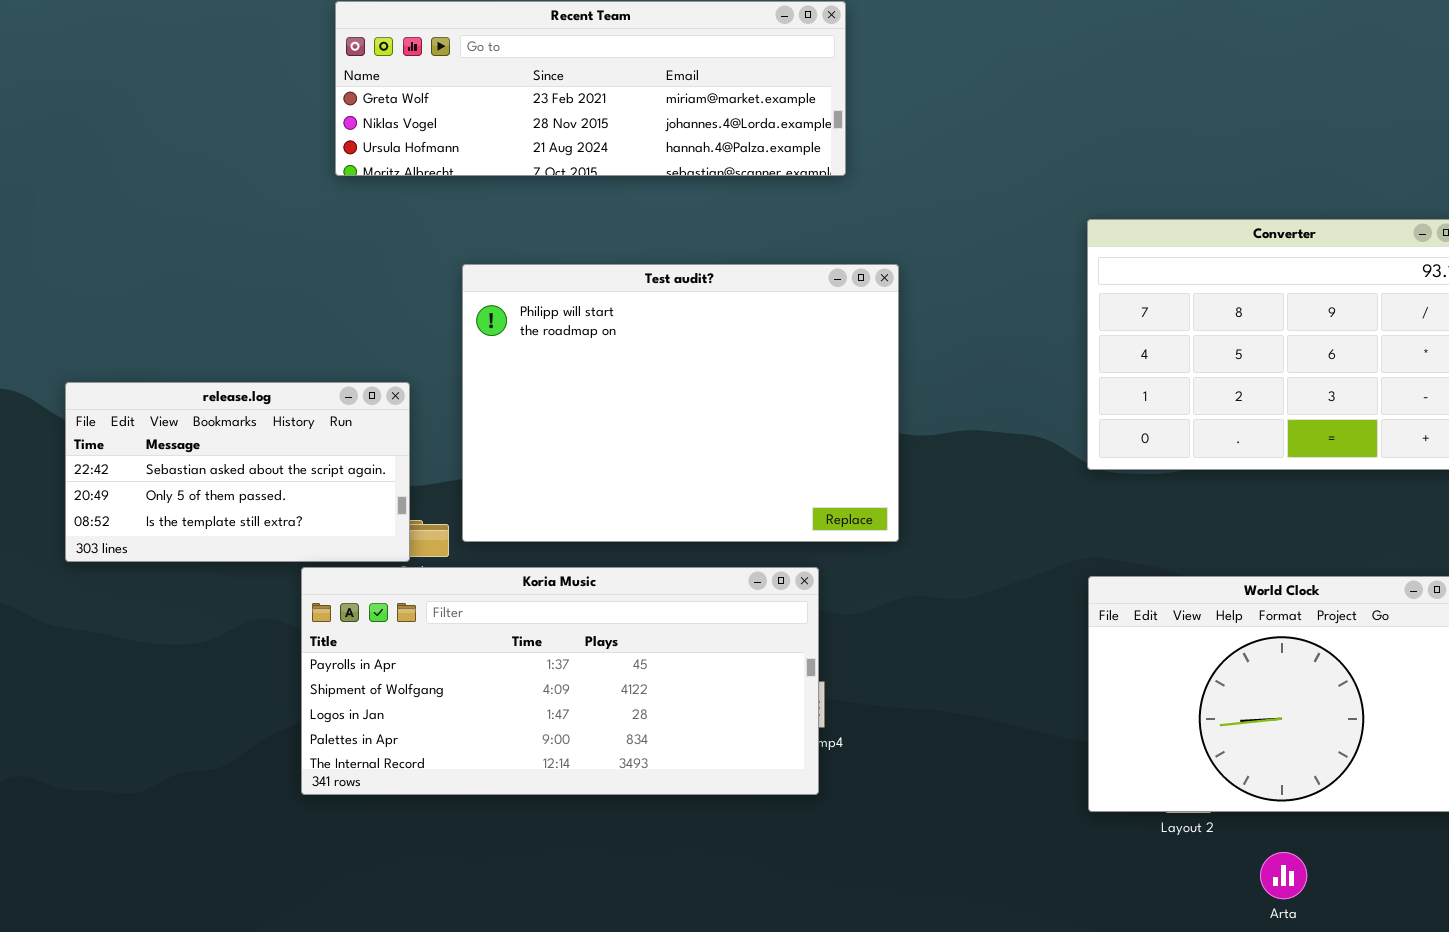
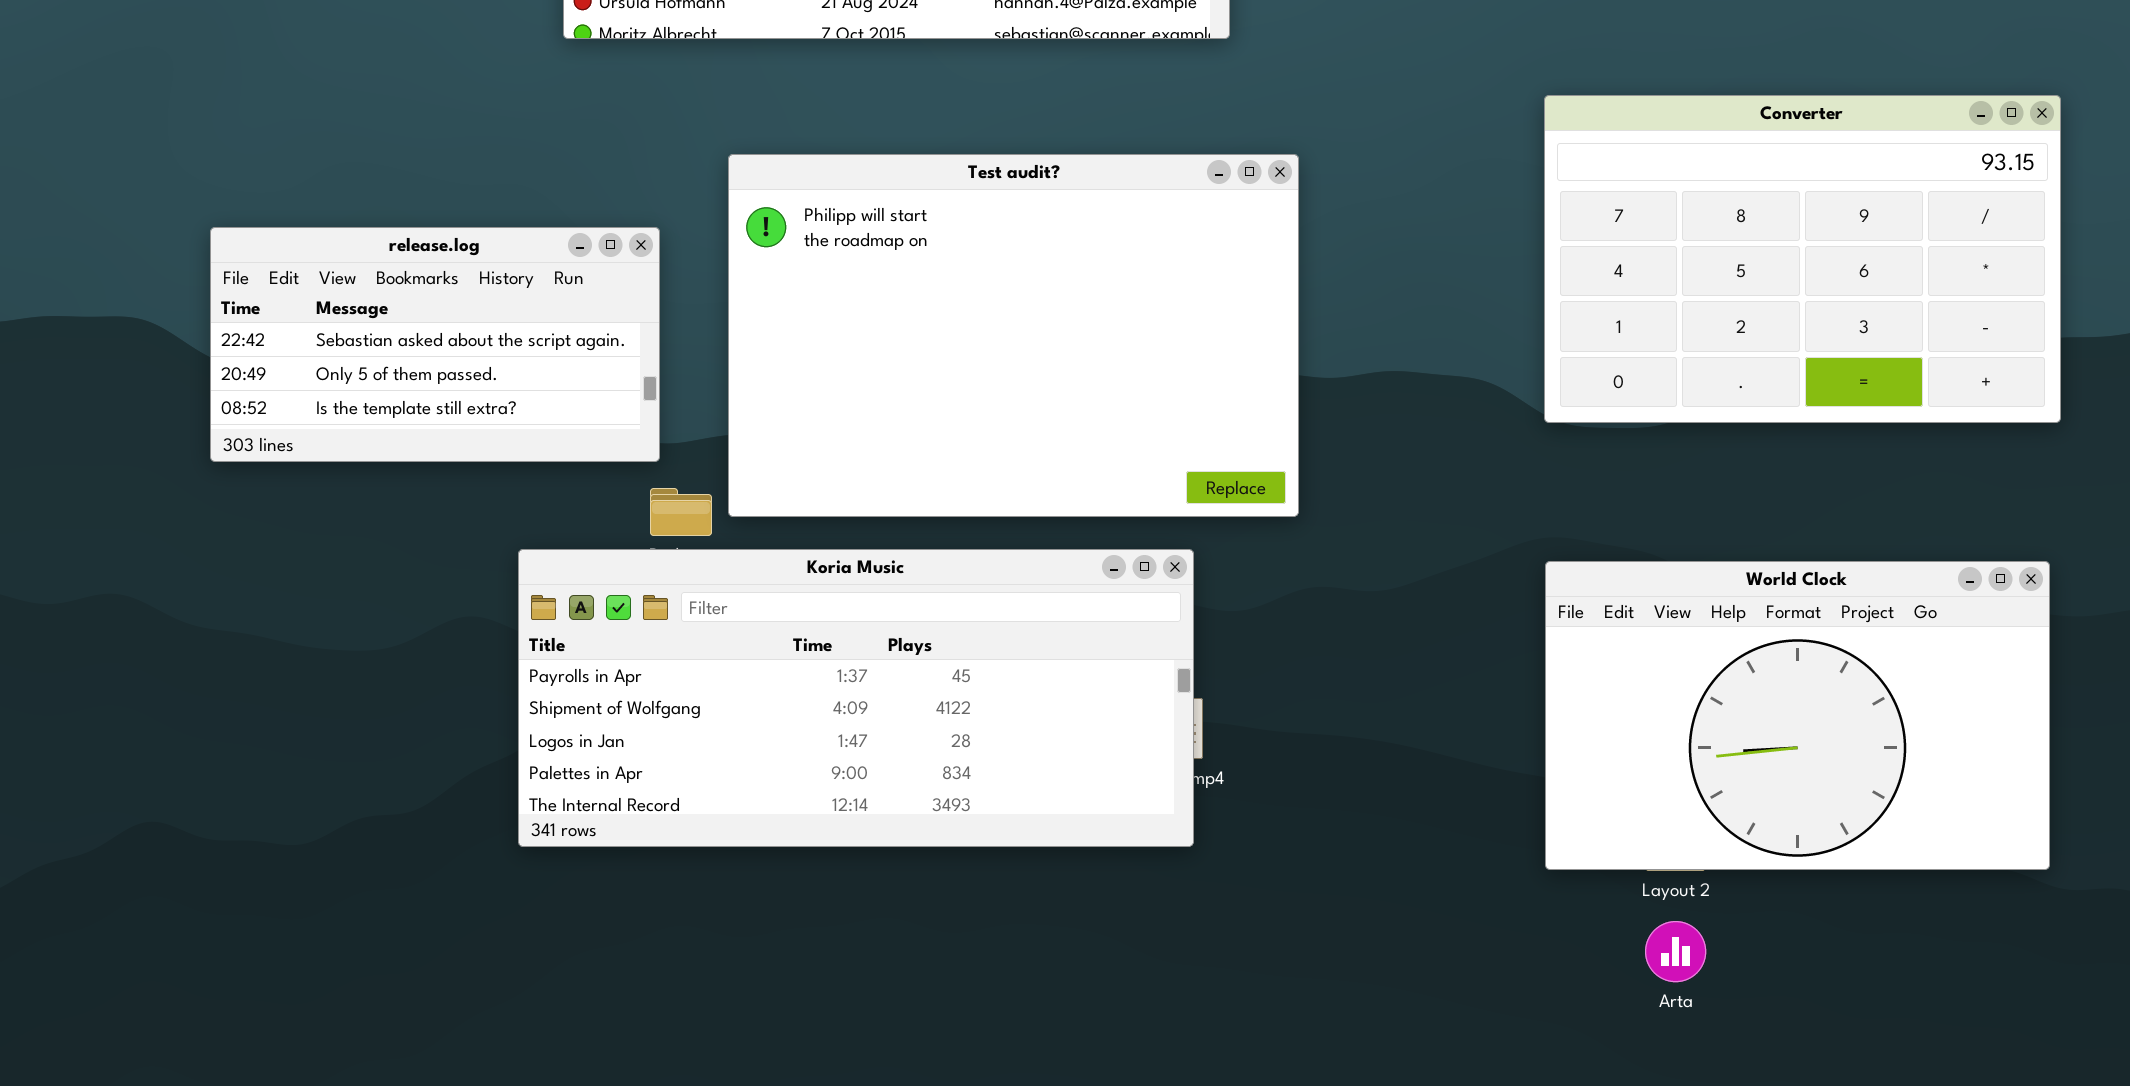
release.log: [65,382,410,562] -> [210,227,660,462], moved
Arta: [1260,852,1307,899] -> [1645,921,1706,982], moved

